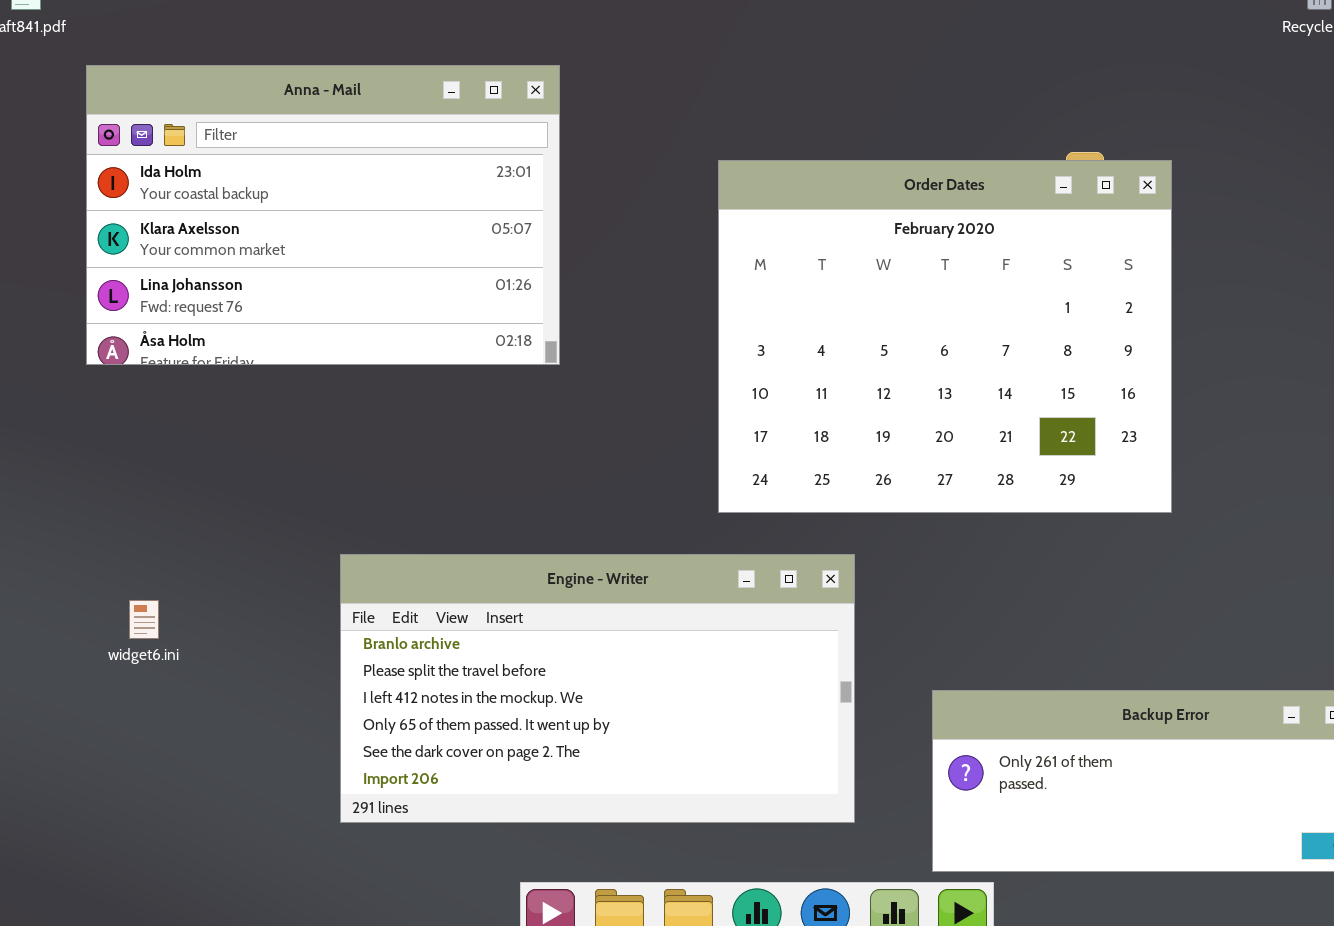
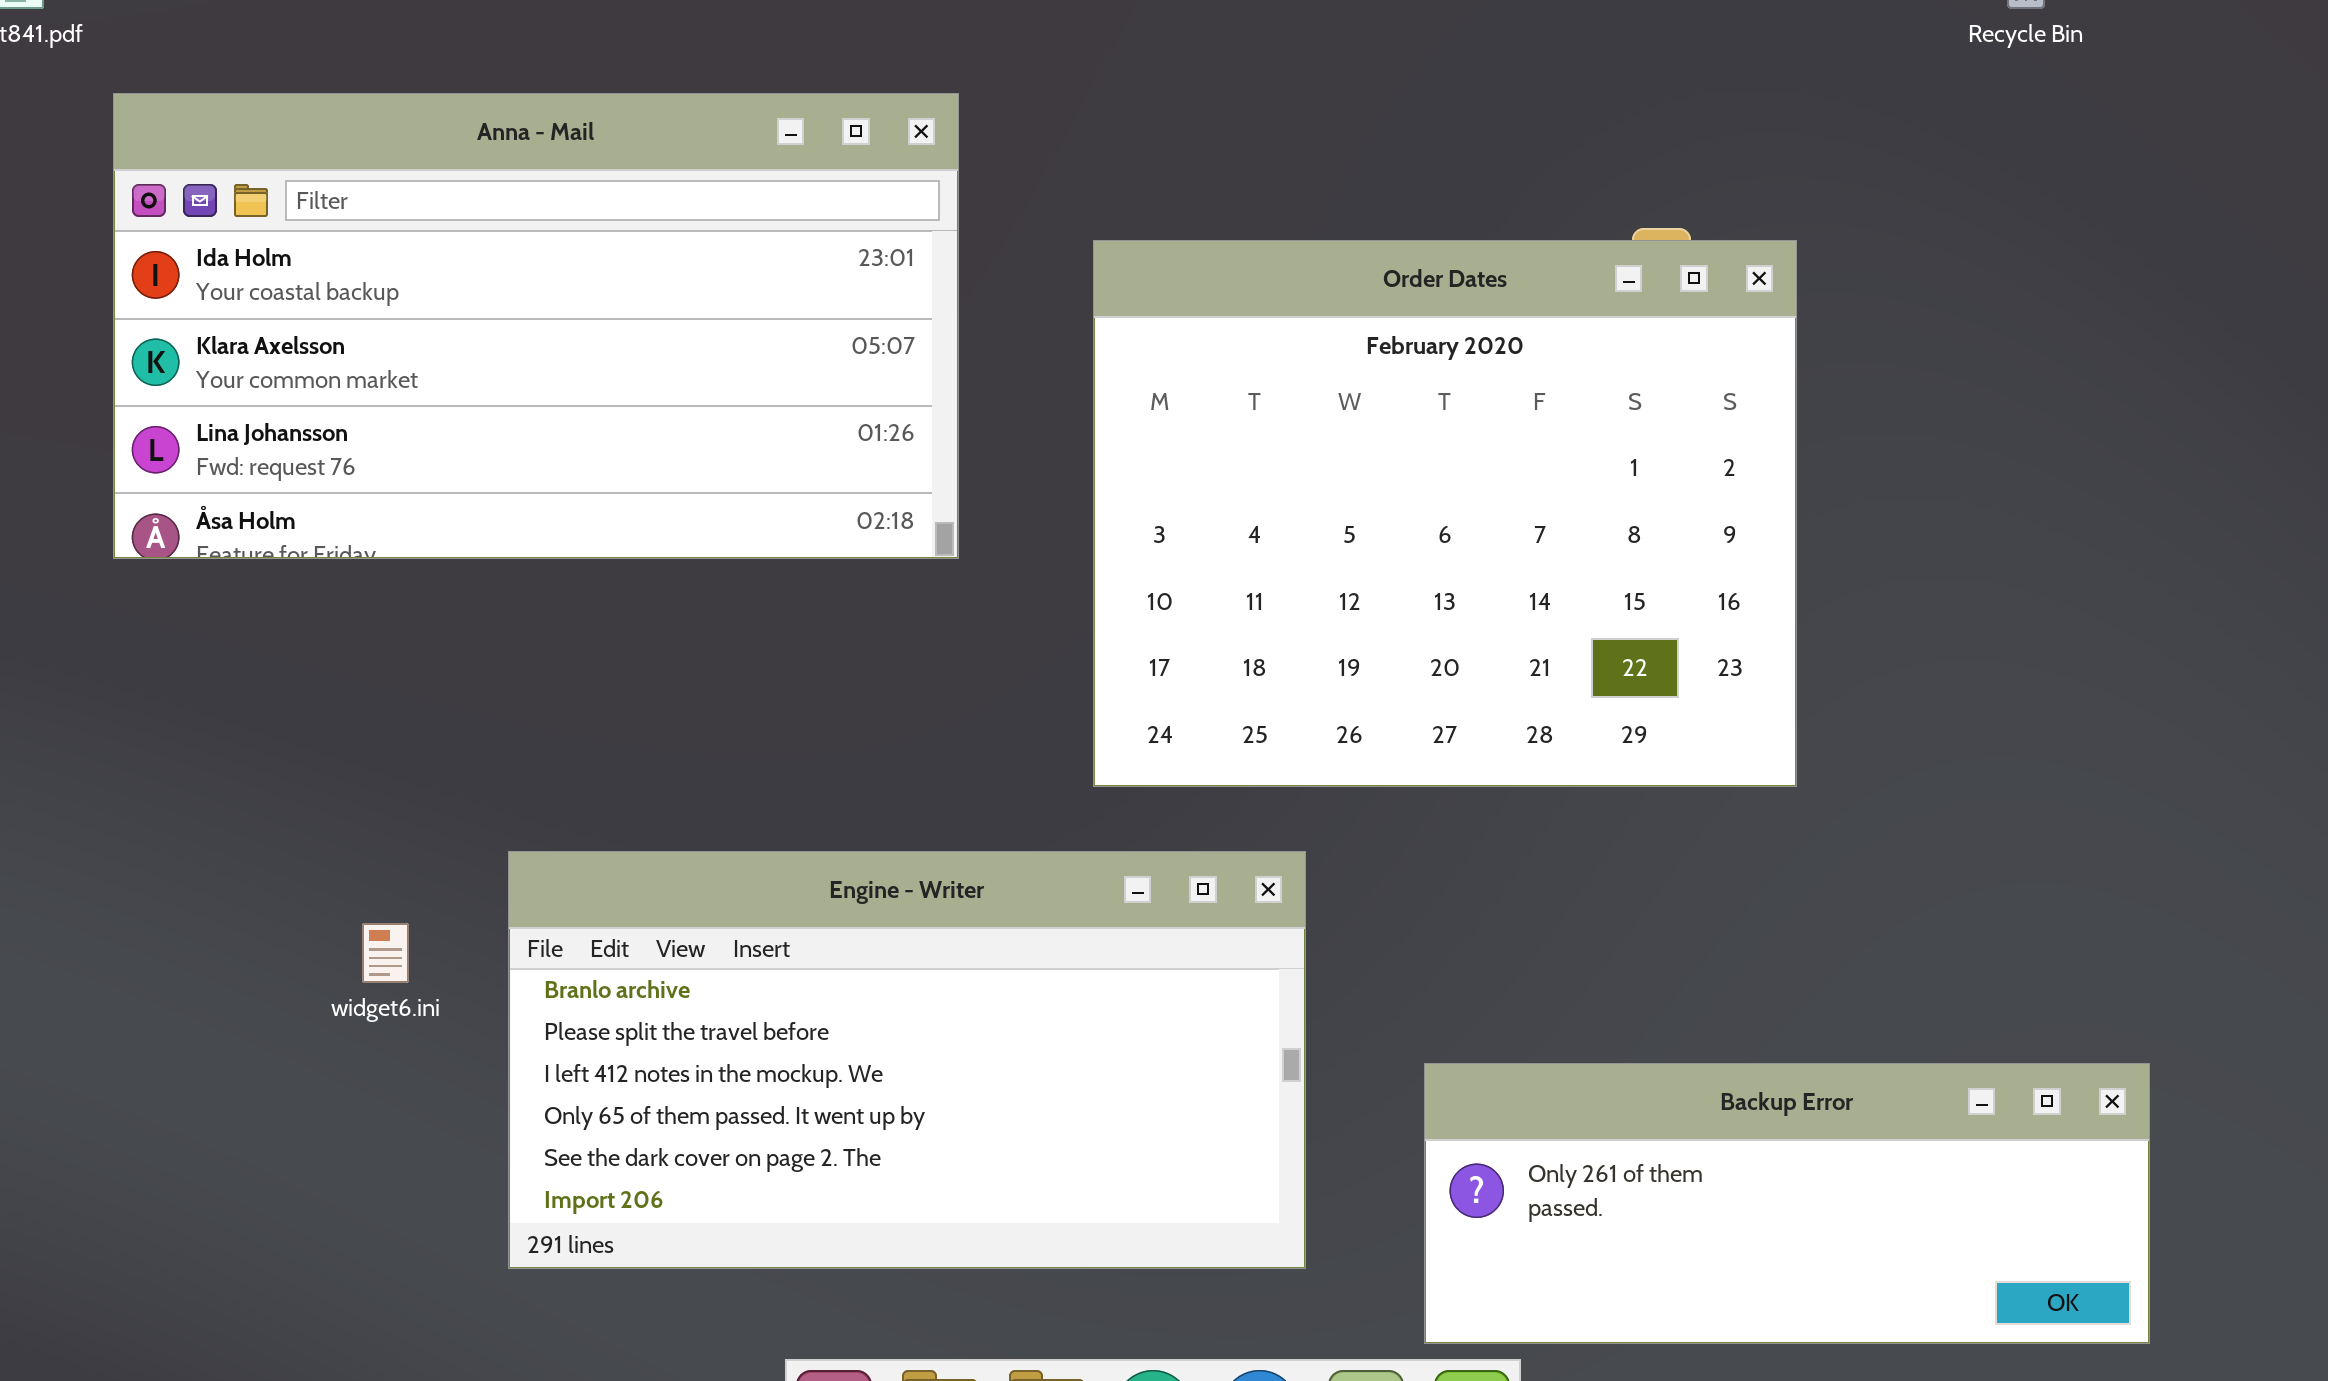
Anna - Mail: [86,65,560,365] -> [113,93,959,559], resized
widget6.ini: [129,600,159,639] -> [362,923,409,983], moved

